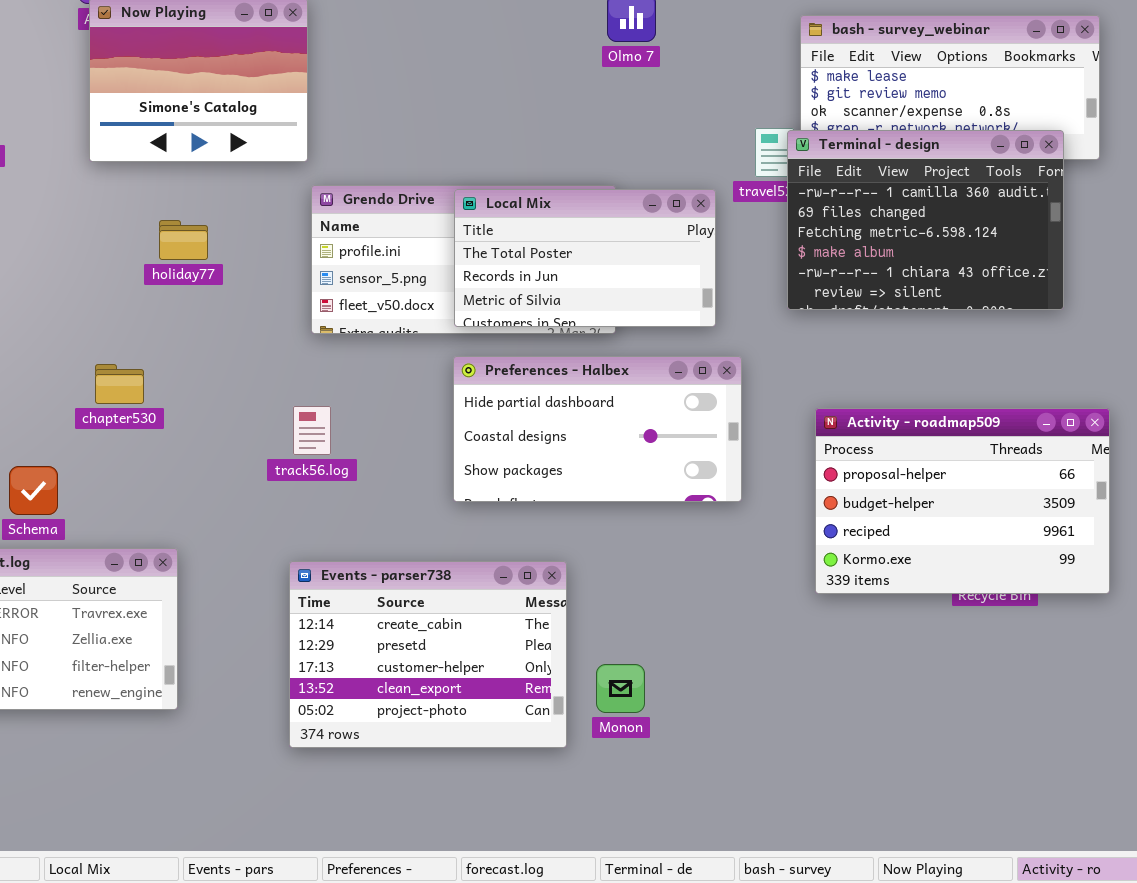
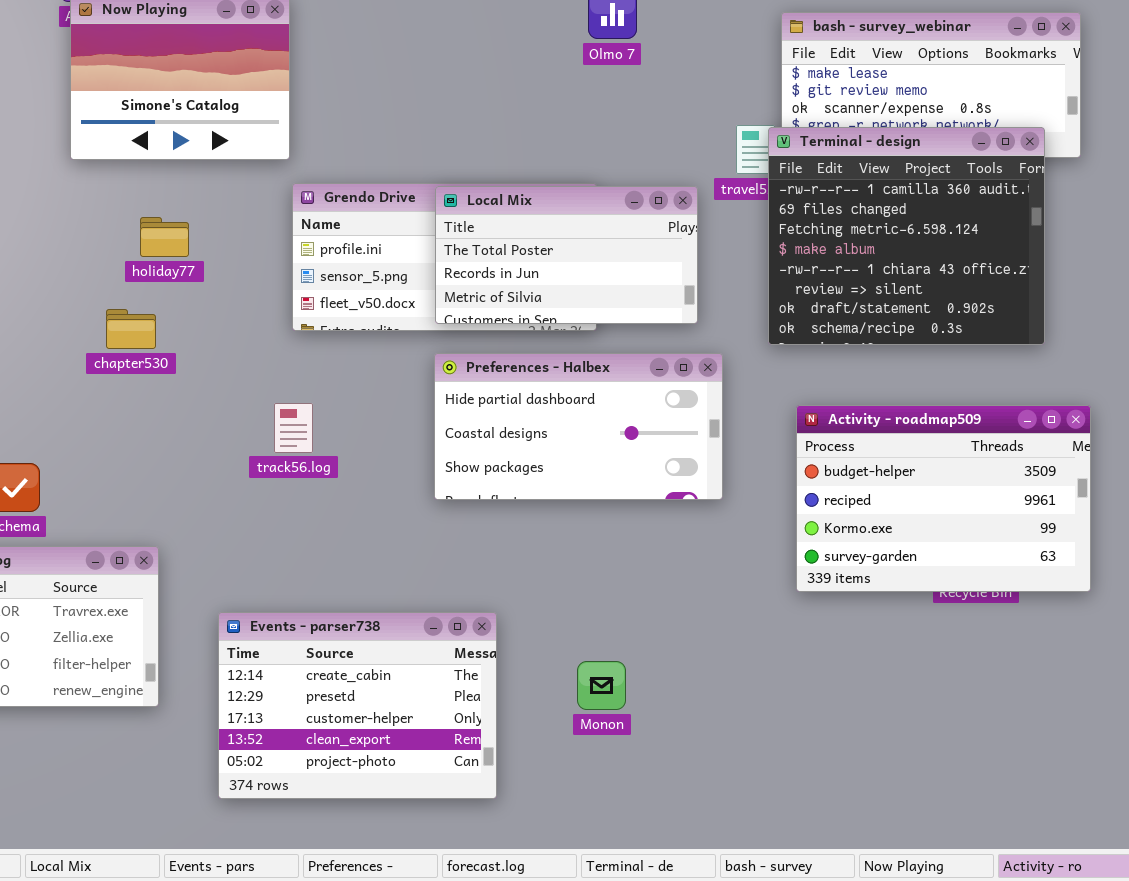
Terminal - design: [787,130,1064,310] -> [768,127,1045,345], resized
chapter530: [95,364,144,404] -> [106,309,156,349], moved
Activity - roadmap509: [815,408,1110,594] -> [796,405,1091,592], scrolled down 1 row
Events - parser738: [289,561,567,748] -> [218,612,497,799], moved

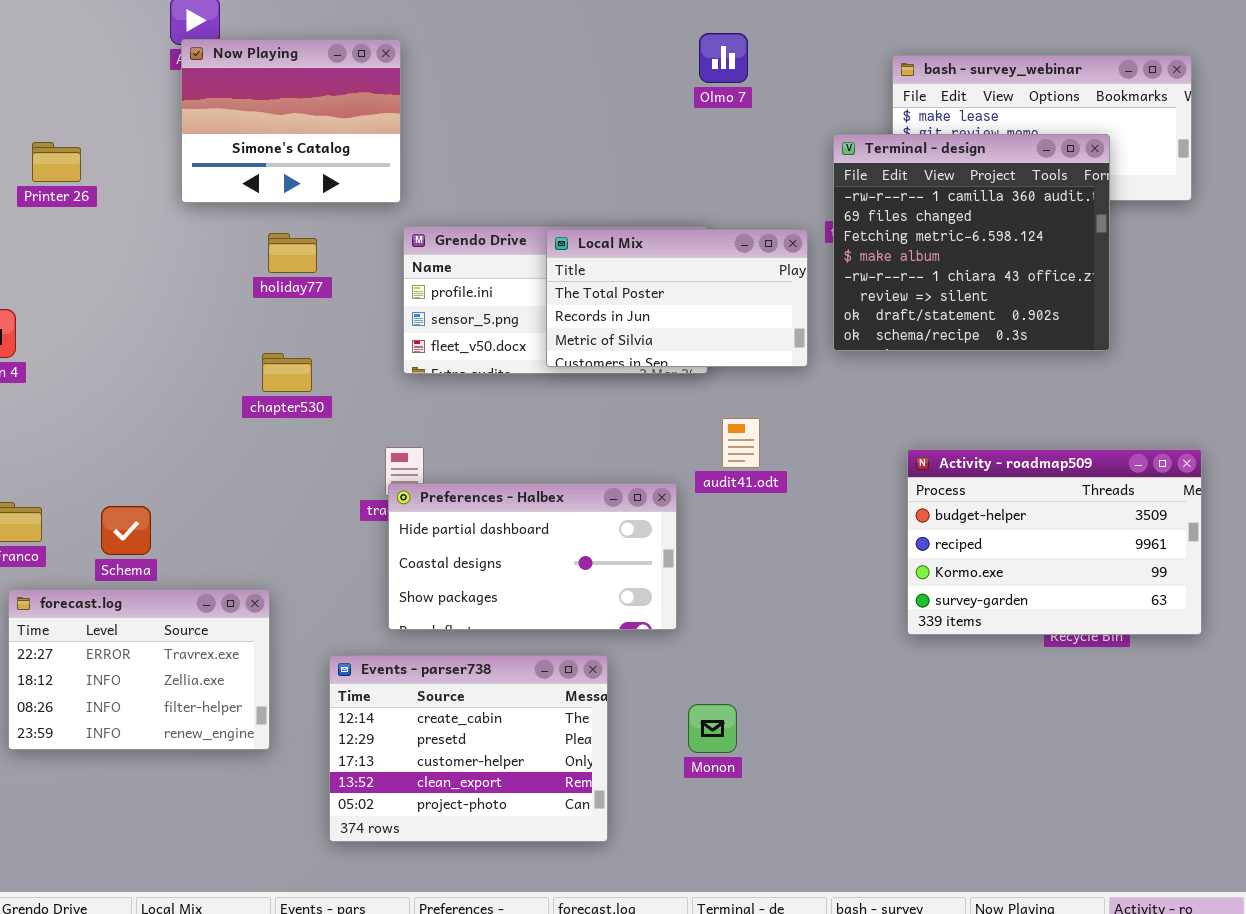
Terminal - design: [768,127,1045,345] -> [833,134,1110,351], moved
holiday77: [140,217,189,257] -> [268,233,317,273], moved
chapter530: [106,309,156,349] -> [262,353,312,392], moved
Preferences - Halbex: [434,353,723,500] -> [388,483,677,630], moved

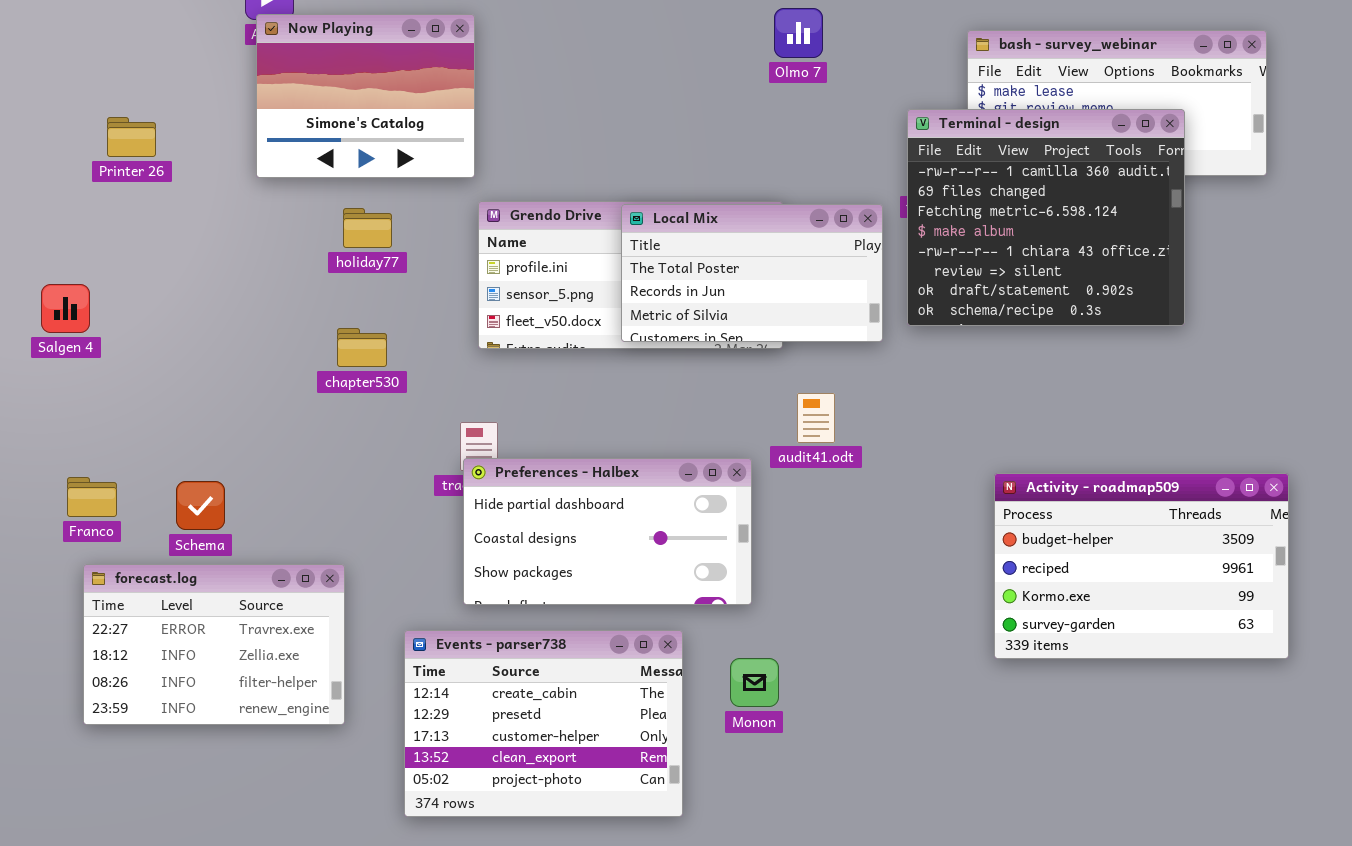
Activity - roadmap509: [907,449,1202,635] -> [994,473,1289,659], moved
Monon: [688,704,737,753] -> [730,658,779,707], moved

